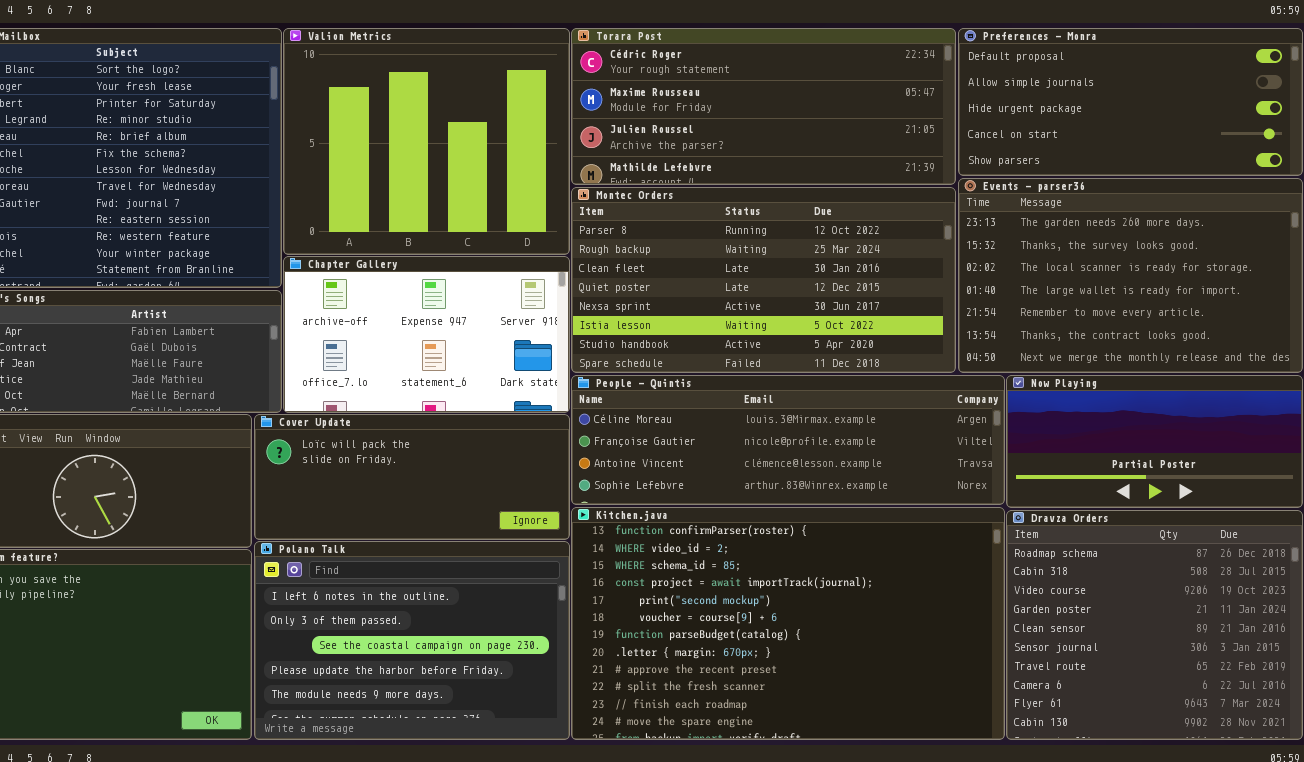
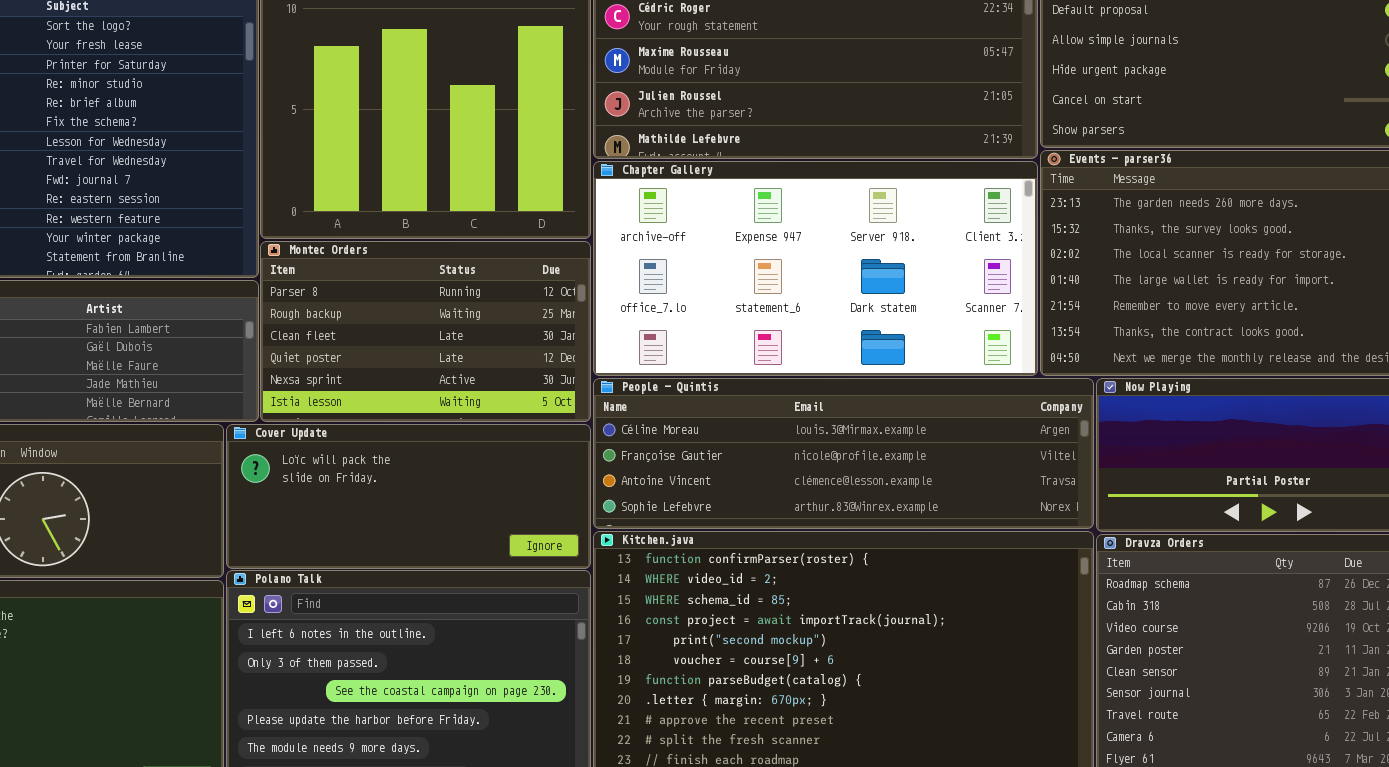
Montec Orders: [571,187,956,373] -> [260,241,591,422], moved, resized
Chapter Gallery: [283,256,570,413] -> [593,161,1038,376], moved, resized

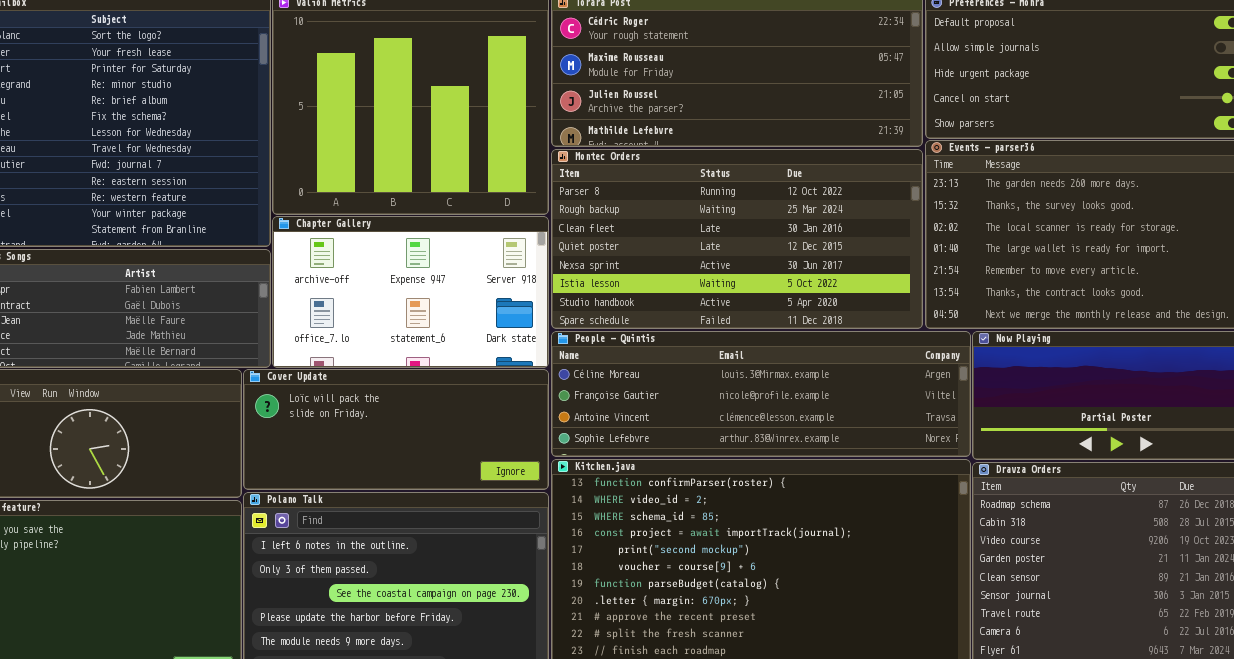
Chapter Gallery: [593,161,1038,376] -> [272,216,549,368], moved, resized
Montec Orders: [260,241,591,422] -> [551,149,923,329], moved, resized

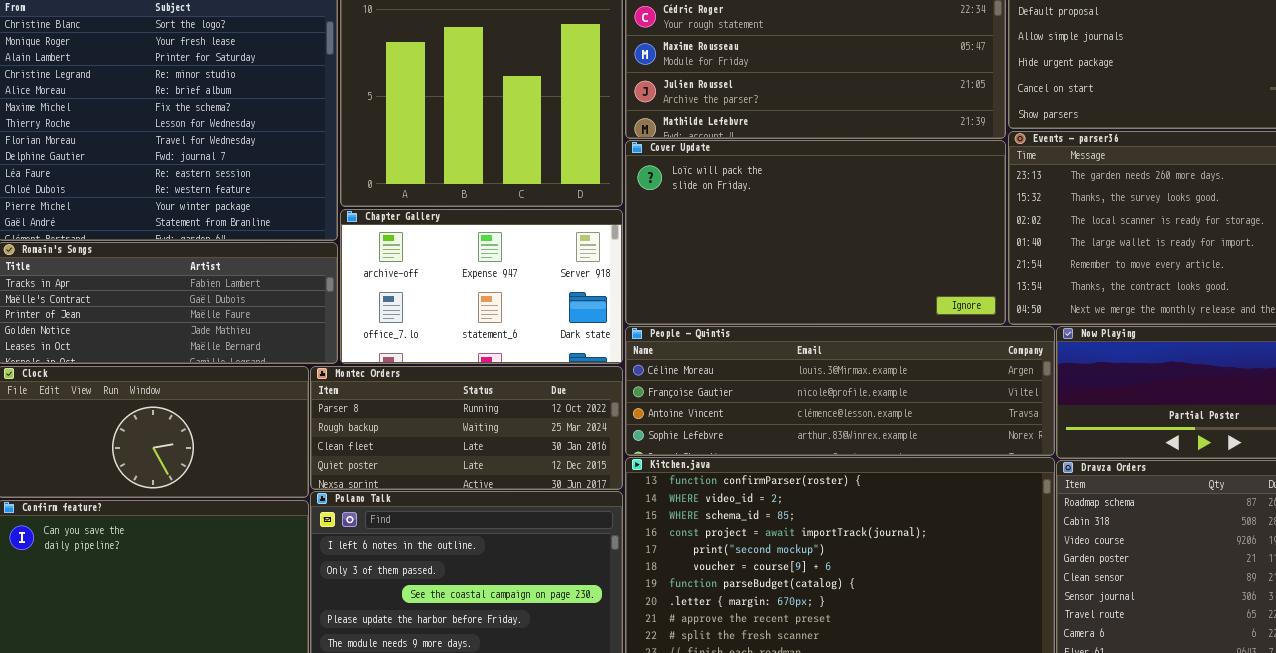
Montec Orders: [551,149,923,329] -> [310,366,623,490], moved, resized
Cover Update: [243,369,549,490] -> [625,140,1006,325], moved, resized

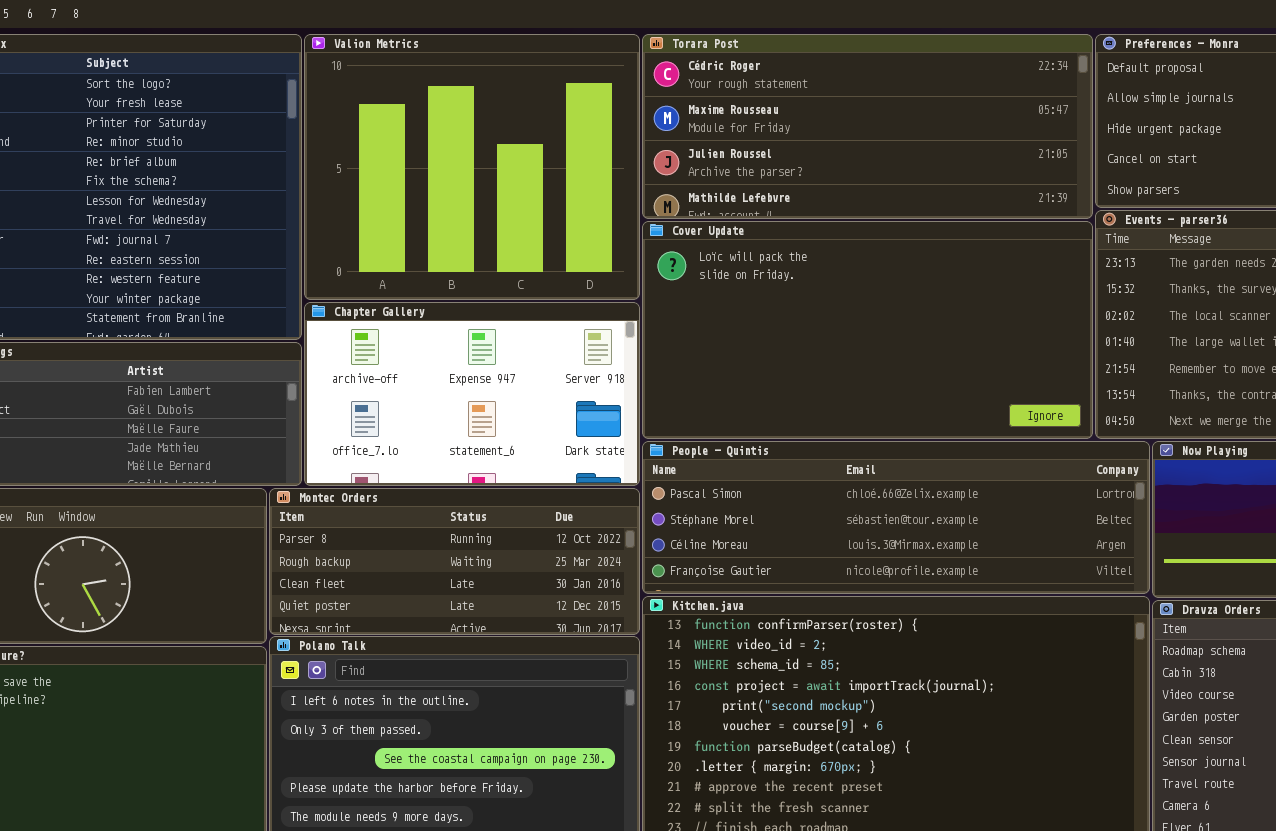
People - Quintis: [625,326,1055,456] -> [642,441,1150,594], scrolled up 2 rows

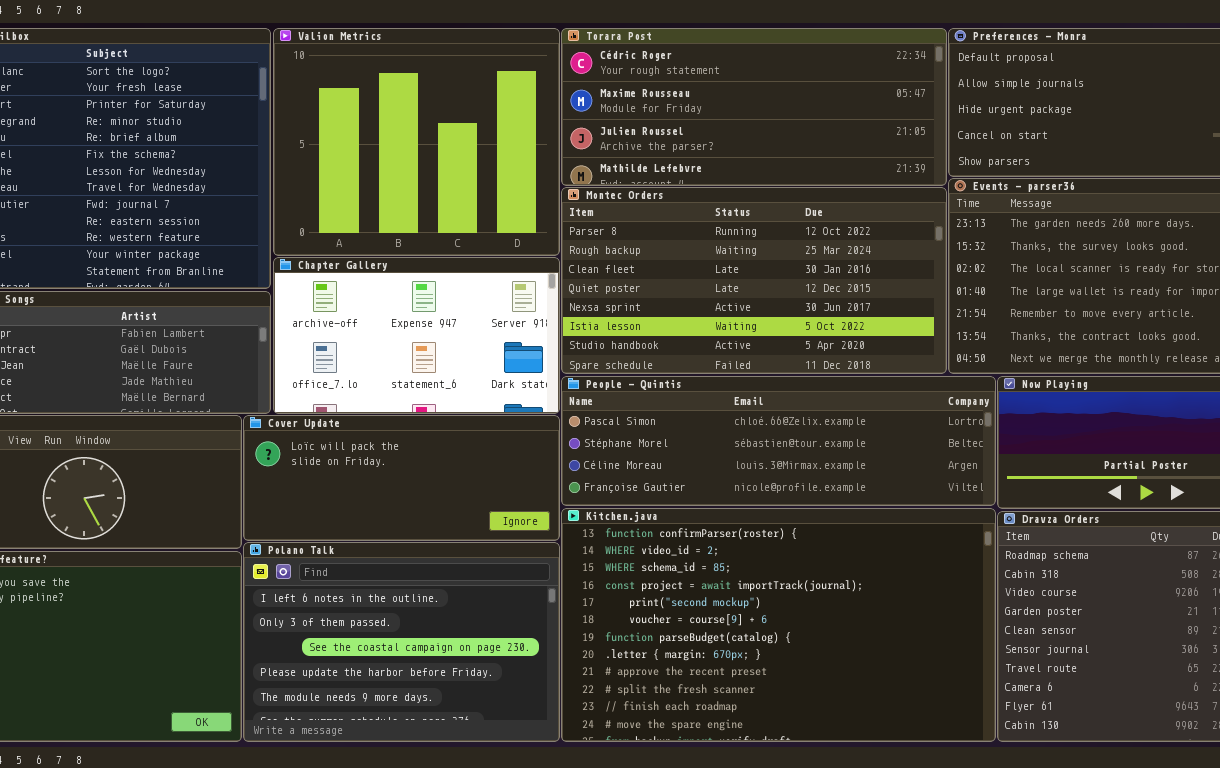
Cover Update: [642,221,1093,439] -> [243,415,560,541], moved, resized
Montec Orders: [269,488,640,635] -> [561,187,947,374], moved, resized

